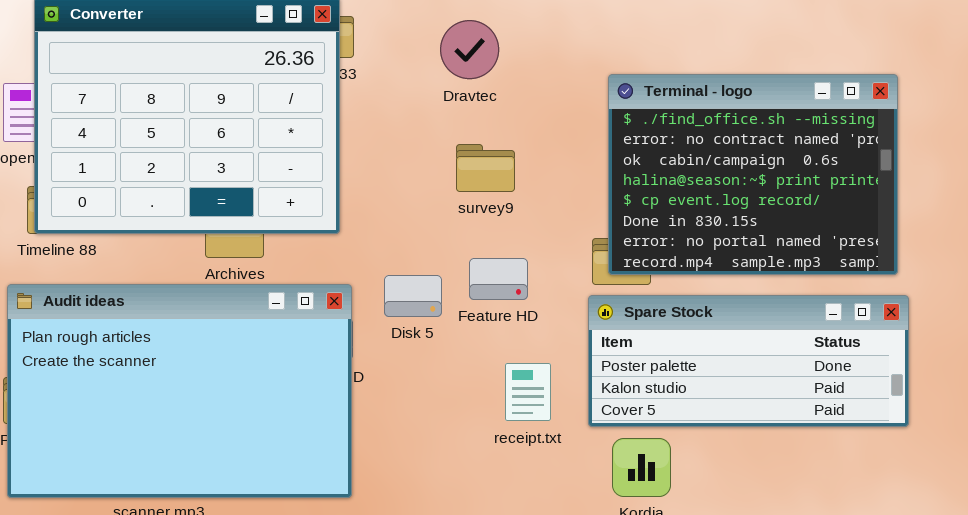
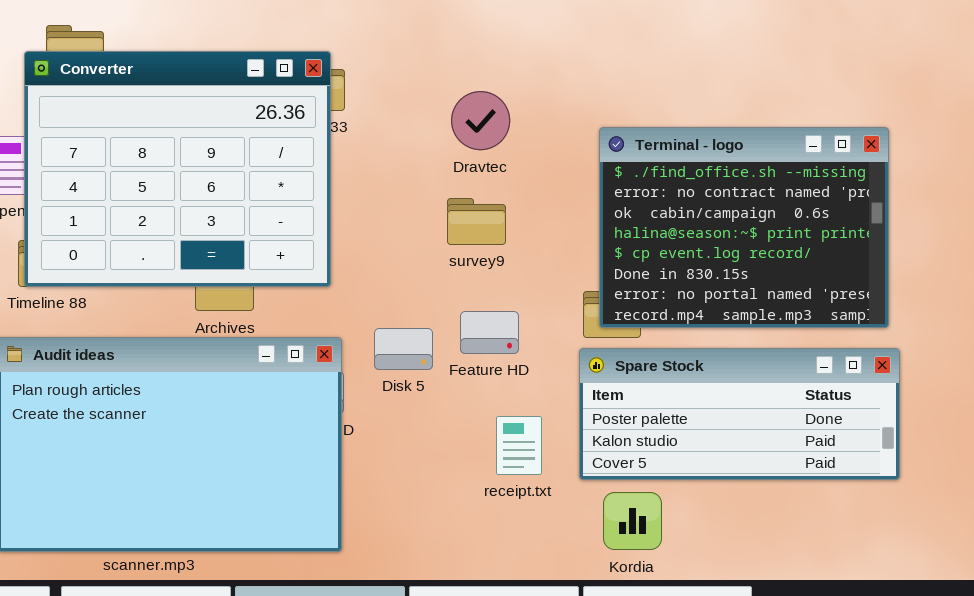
Dravtec: [440,20,499,79] -> [451,91,510,150], moved

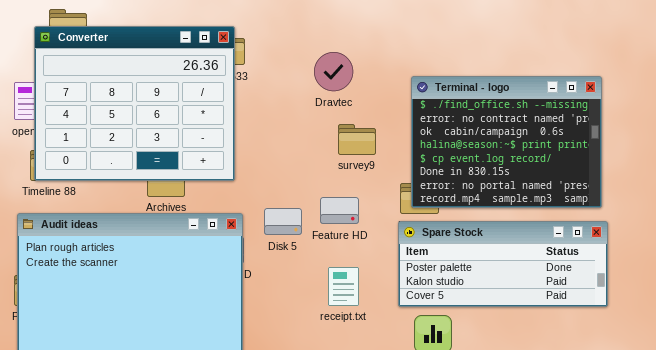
survey9: [447,198,506,245] -> [338,124,376,155], moved
receipt.txt: [496,416,542,475] -> [328,267,359,306], moved

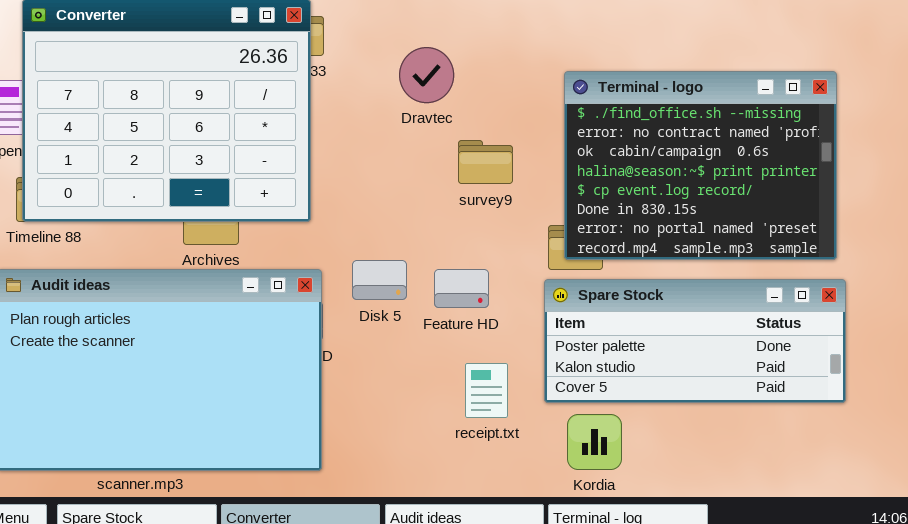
Dravtec: [314,52,353,91] -> [399,47,454,103], moved
Feature HD: [320,197,359,224] -> [434,269,489,308], moved
receipt.txt: [328,267,359,306] -> [465,363,508,418], moved

